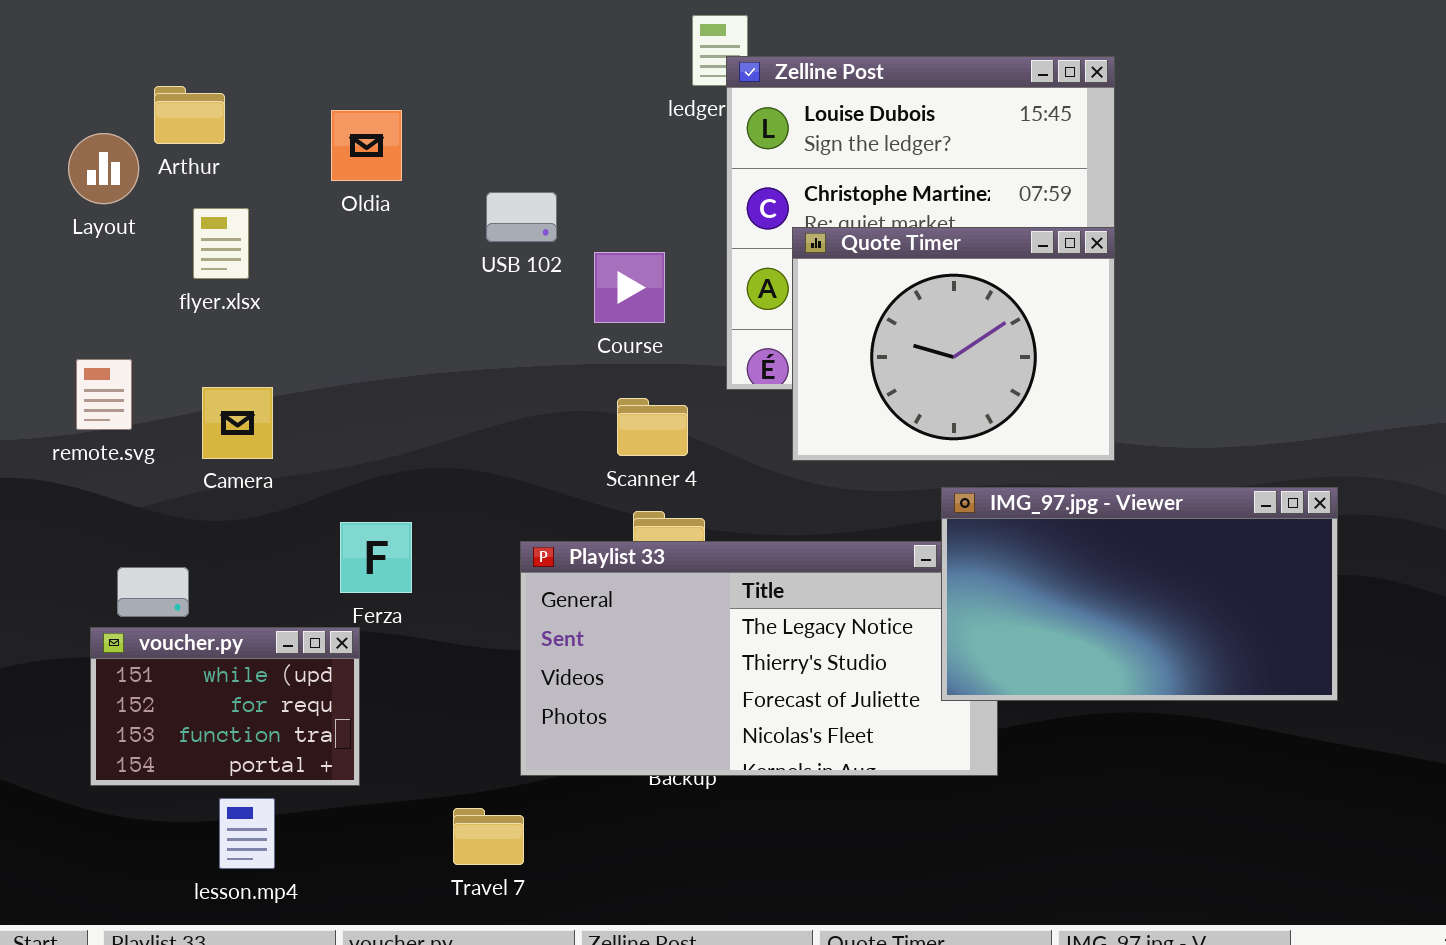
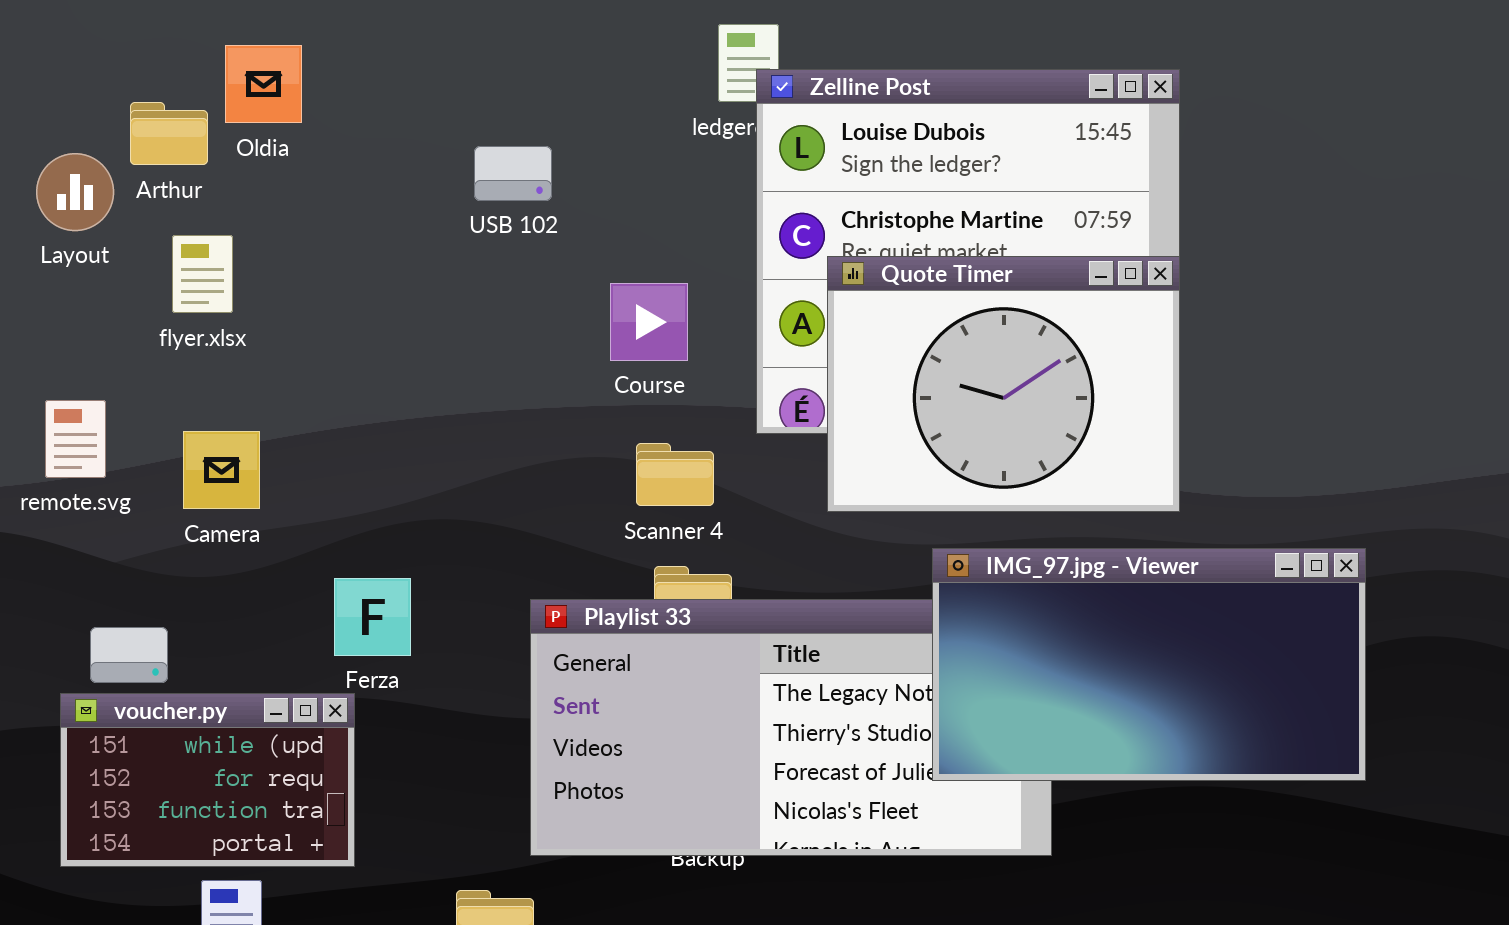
Oldia: [331,110,402,181] -> [225,45,302,123], moved
USB 102: [486,192,557,242] -> [474,146,552,201], moved
IMG_97.jpg - Viewer: [941,487,1338,701] -> [932,548,1366,781], moved

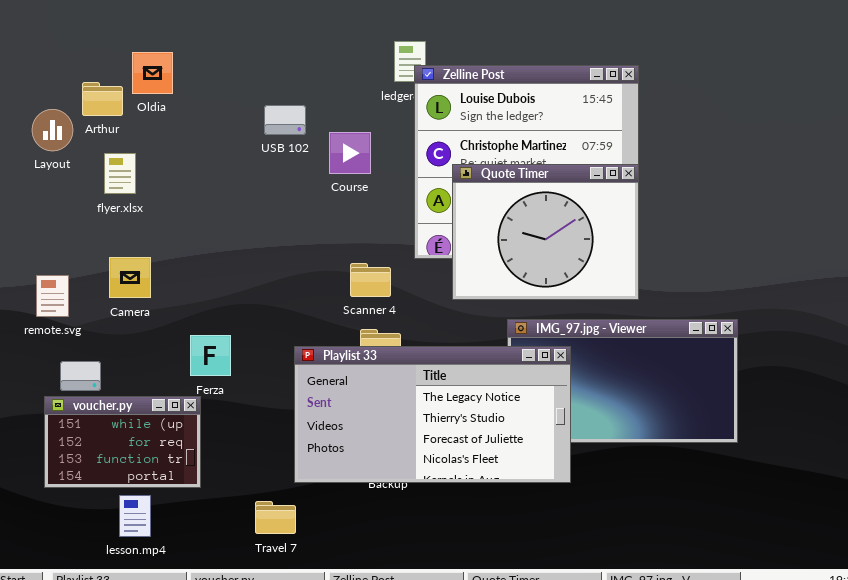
Course: [610,283,688,361] -> [329,132,371,174], moved
remote.svg: [45,400,106,478] -> [36,275,69,317], moved
Playlist 33: [530,599,1052,856] -> [294,346,571,483], raised

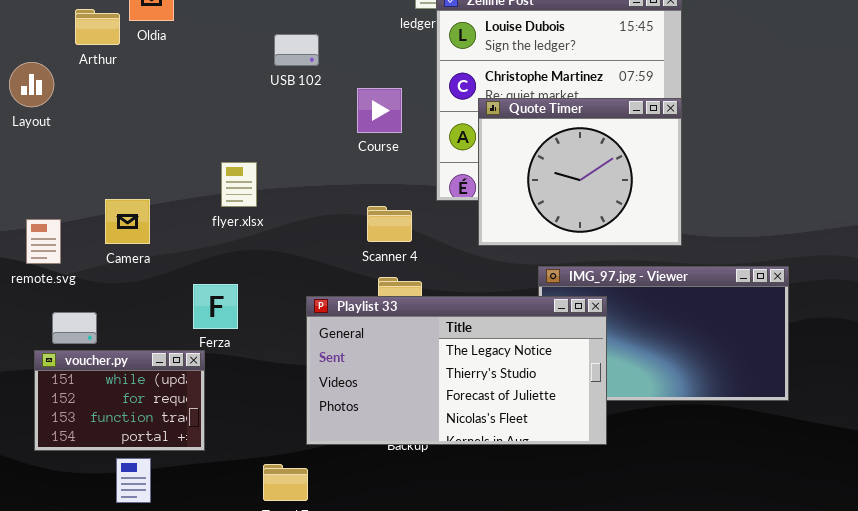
Layout: [32,109,73,151] -> [9,62,54,107], moved
Course: [329,132,371,174] -> [357,88,402,133], moved
flyer.xlsx: [104,153,136,194] -> [221,162,257,207], moved

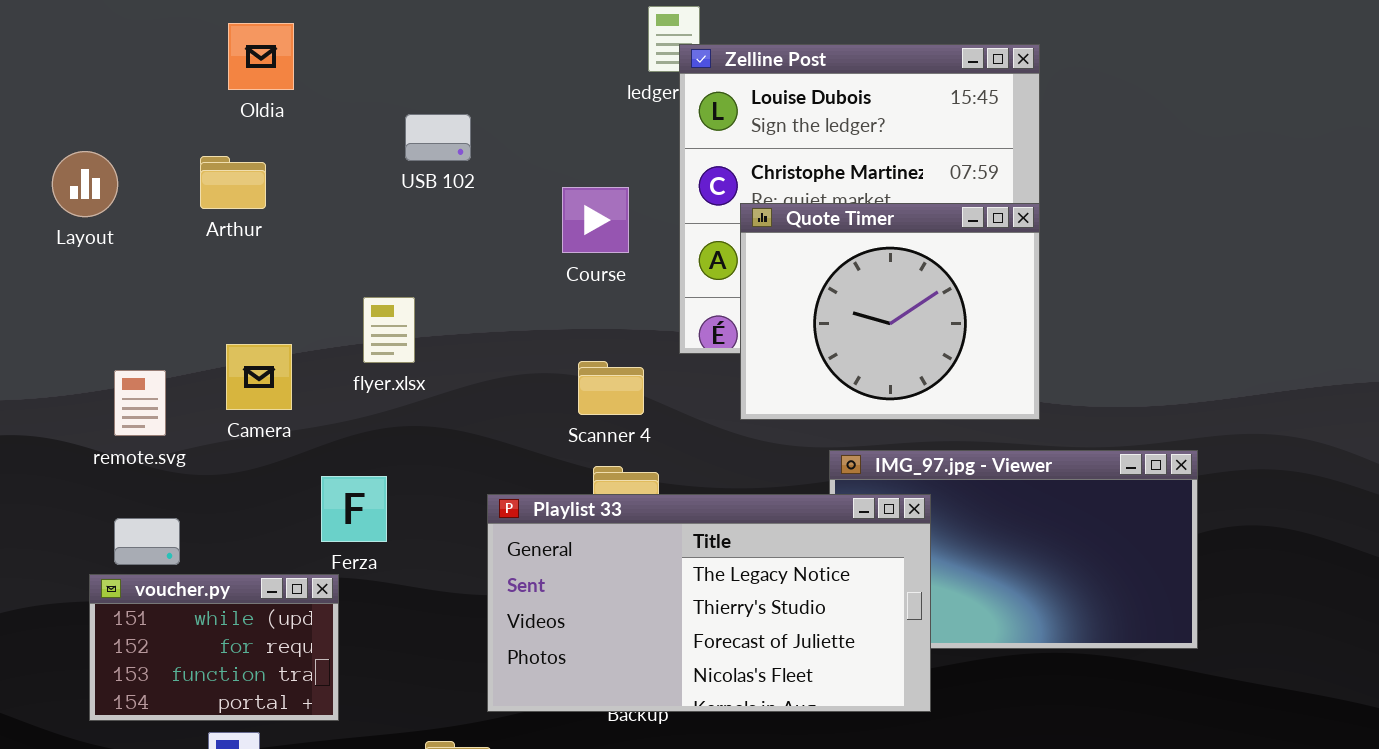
Arthur: [75,9,120,45] -> [200,156,266,209], moved
USB 102: [274,34,319,66] -> [405,114,471,161], moved
Camera: [105,199,150,244] -> [226,344,292,410], moved
remote.svg: [26,219,61,264] -> [114,370,166,436], moved

